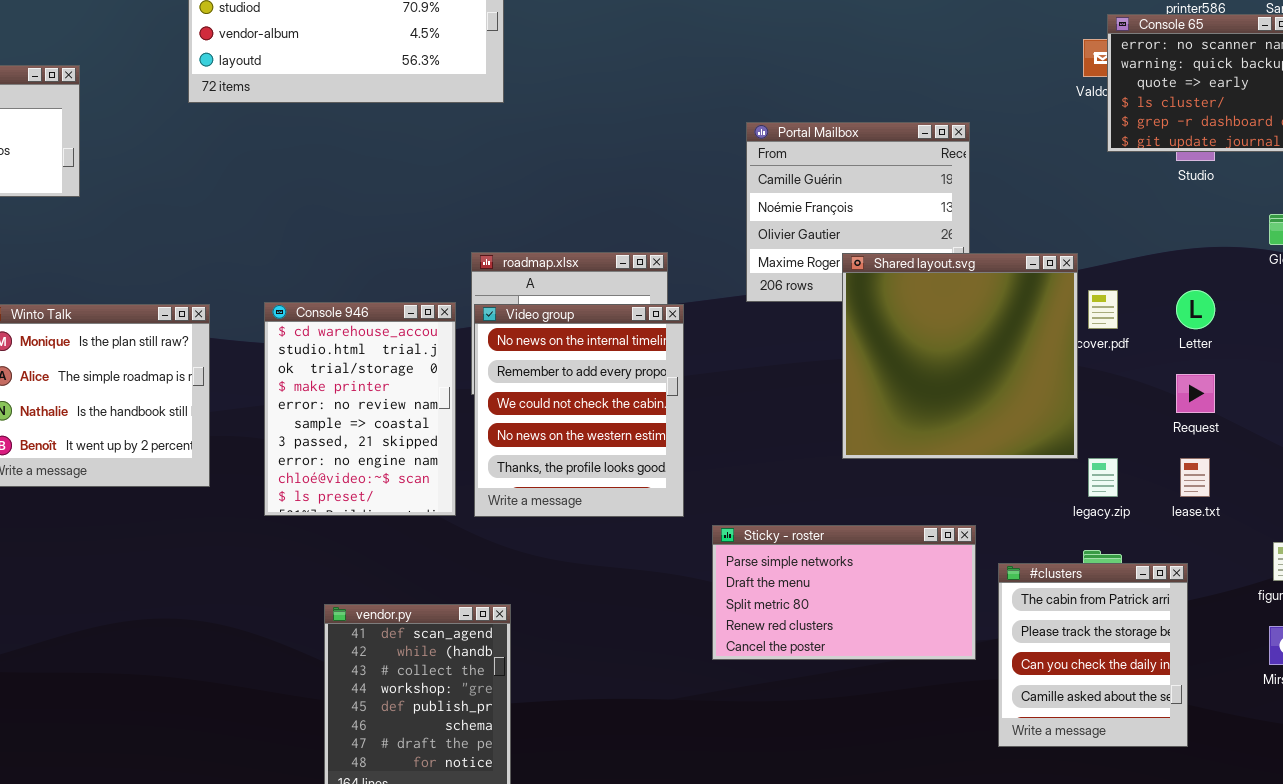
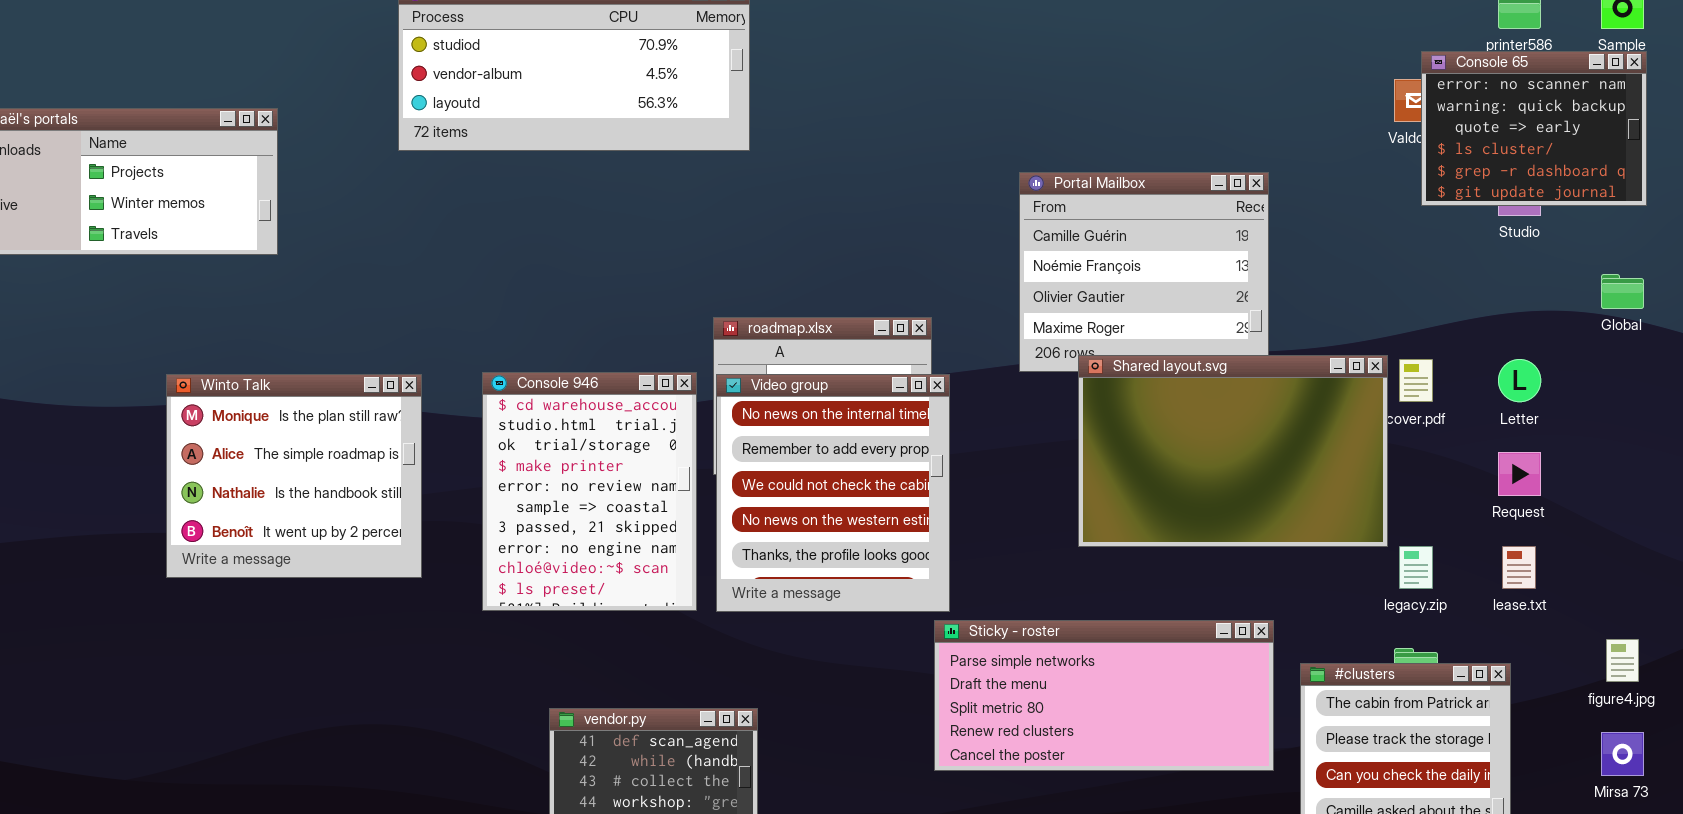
Shared layout.svg: [842,253,1078,459] -> [1078,355,1388,547], resized
Sticky - roster: [712,525,976,660] -> [934,620,1274,771], resized

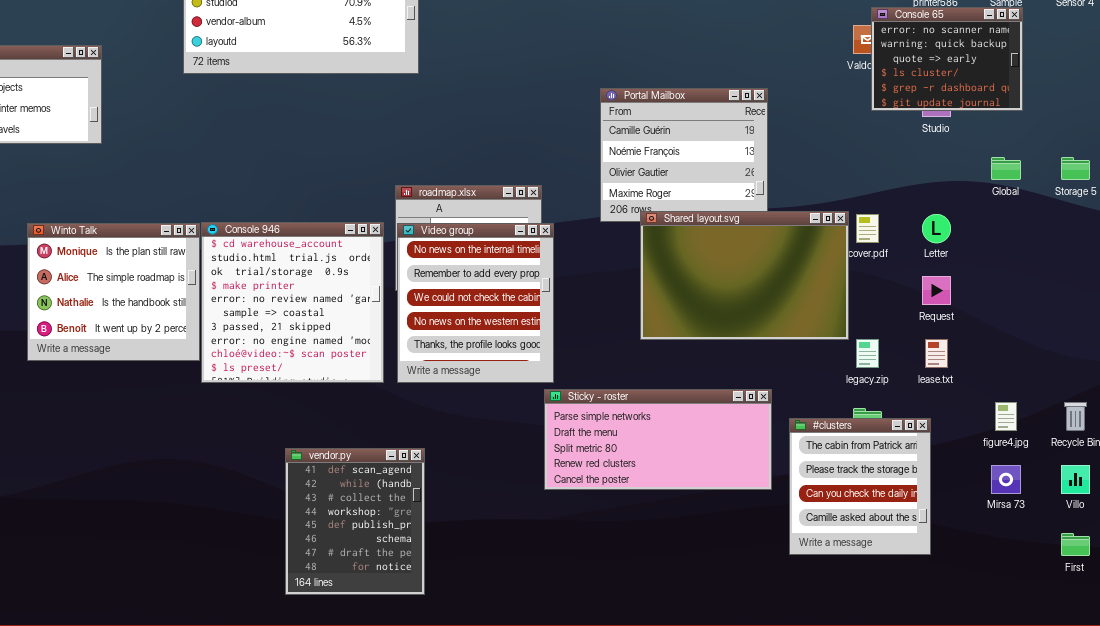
Console 946: [482,372,697,611] -> [201,222,384,383], resized

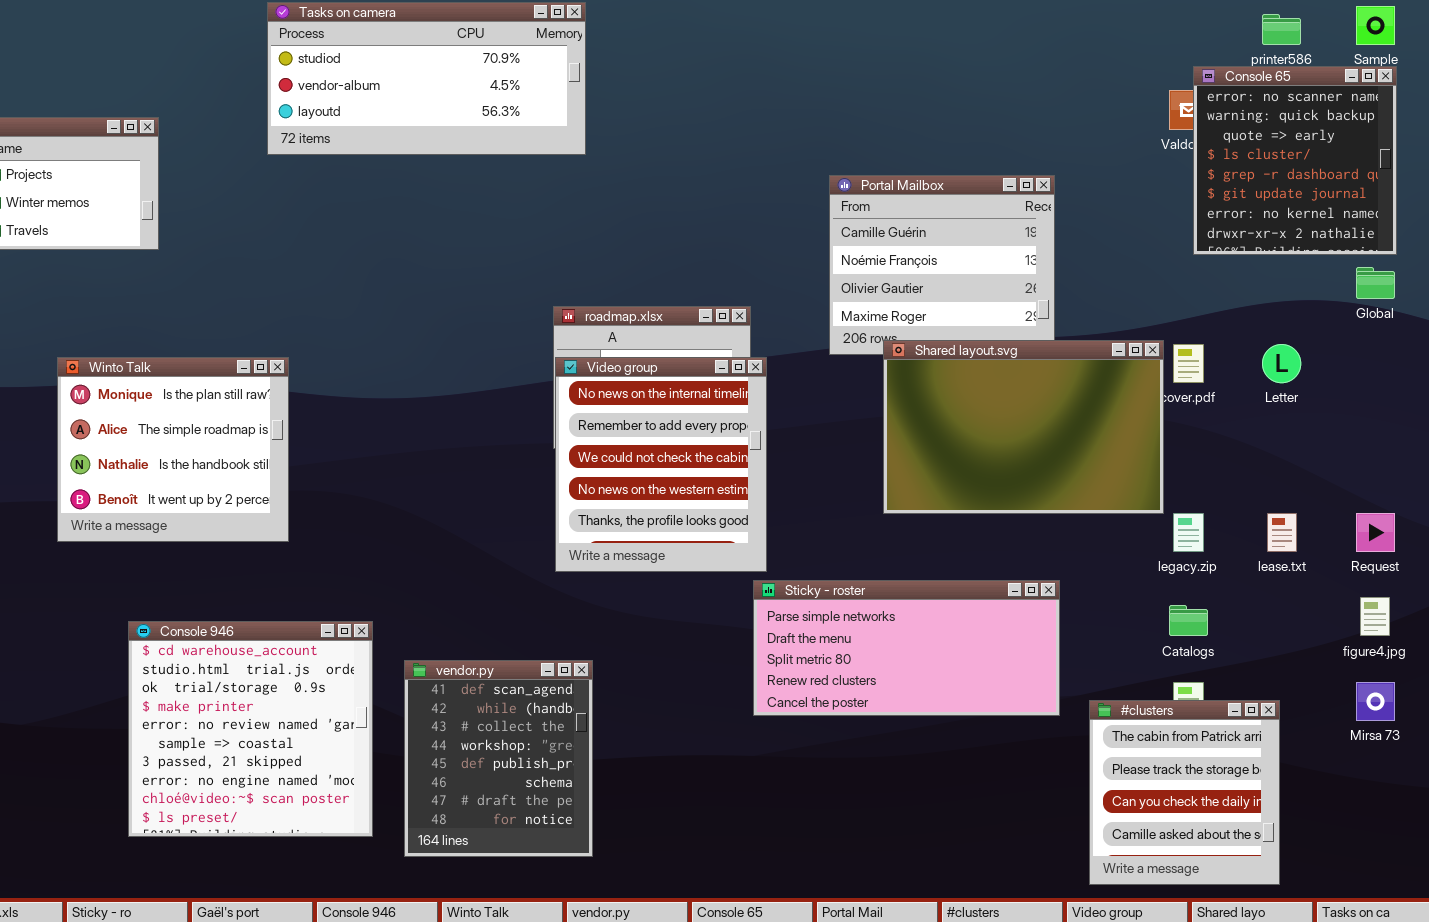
Console 65: [871,7,1023,111] -> [1193,66,1397,255], resized
Console 946: [201,222,384,383] -> [128,621,373,837], moved
Request: [922,276,951,305] -> [1356,513,1395,552], moved
#clusters: [789,418,931,555] -> [1089,700,1280,885], moved

